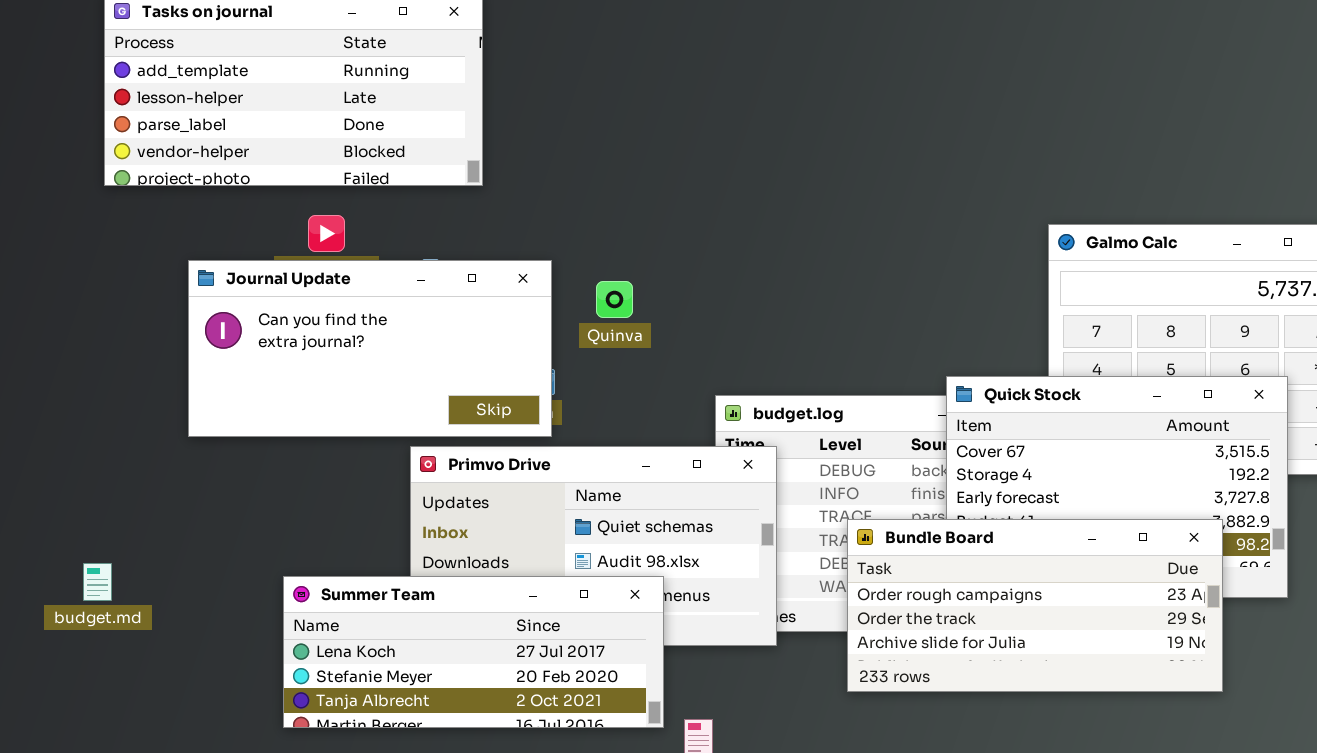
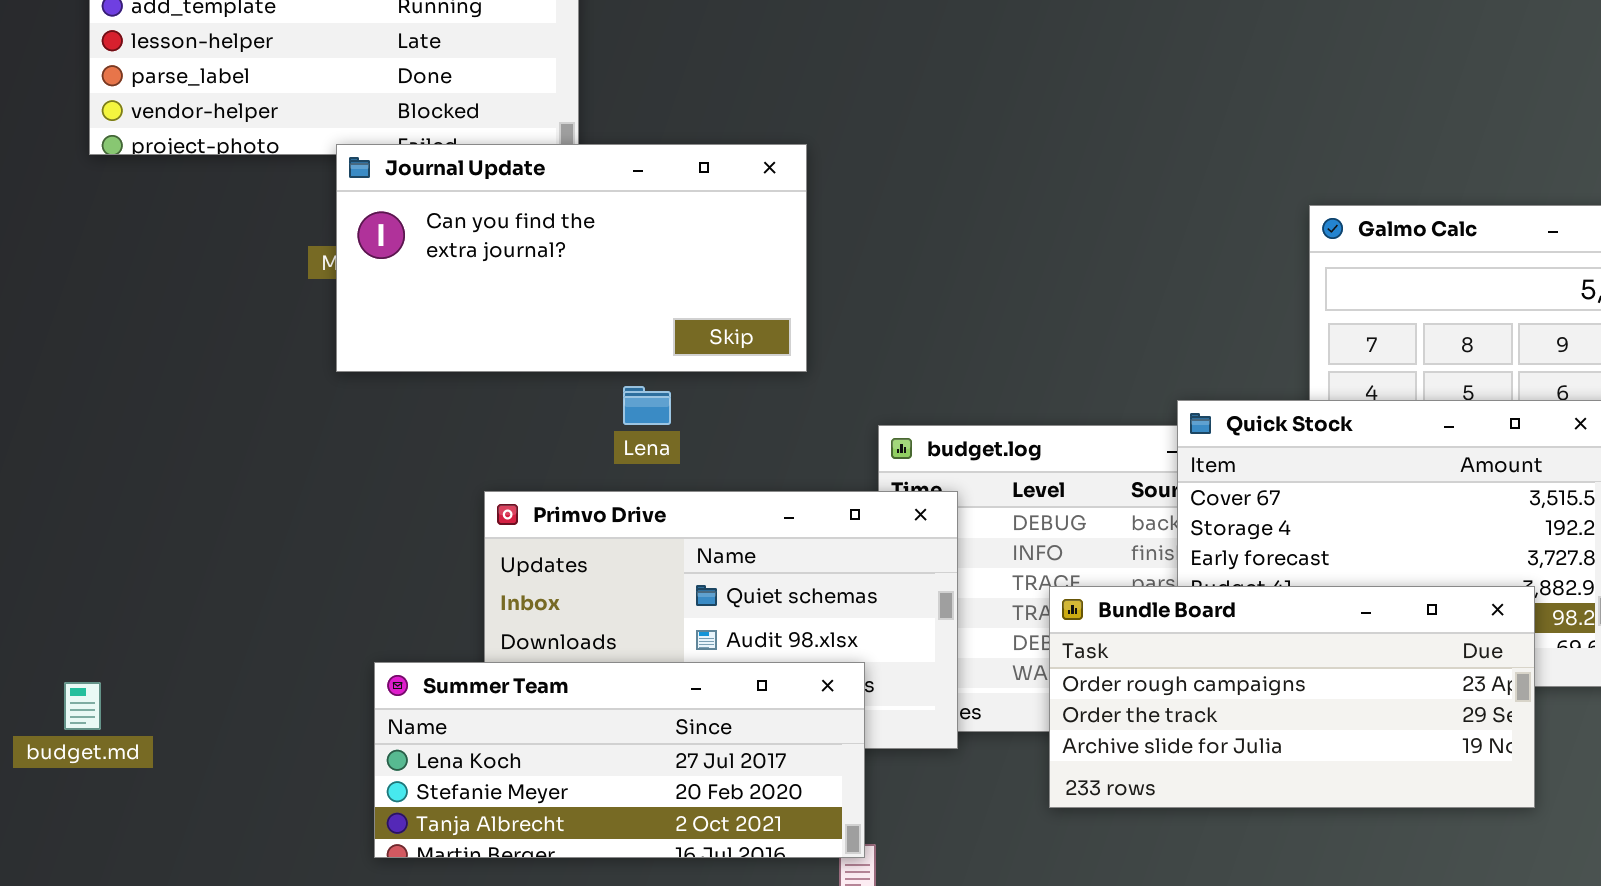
Journal Update: [188,260,552,437] -> [336,144,807,372], moved
budget.md: [83,563,112,601] -> [64,682,101,730], moved
Summer Team: [283,576,664,728] -> [374,662,865,858], moved

